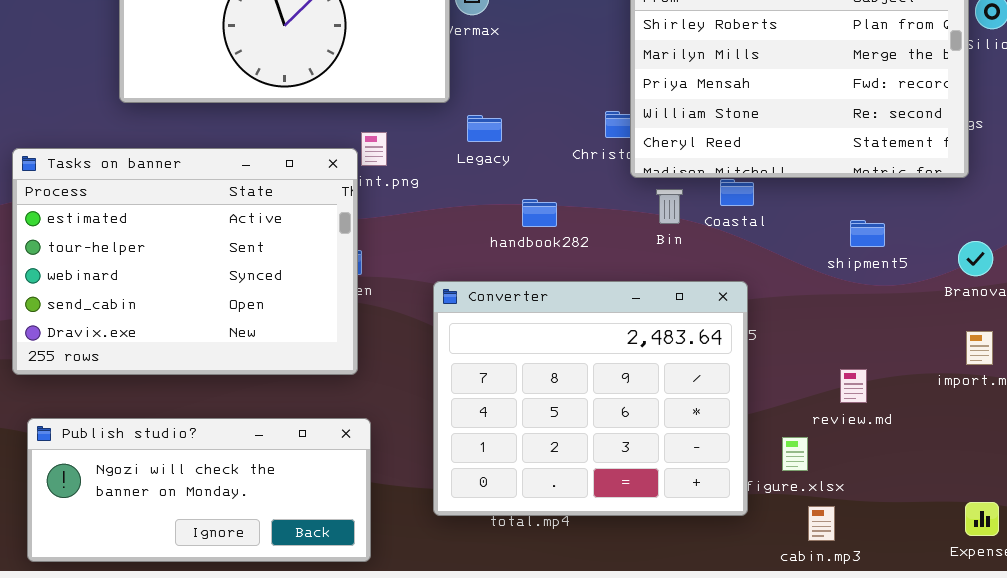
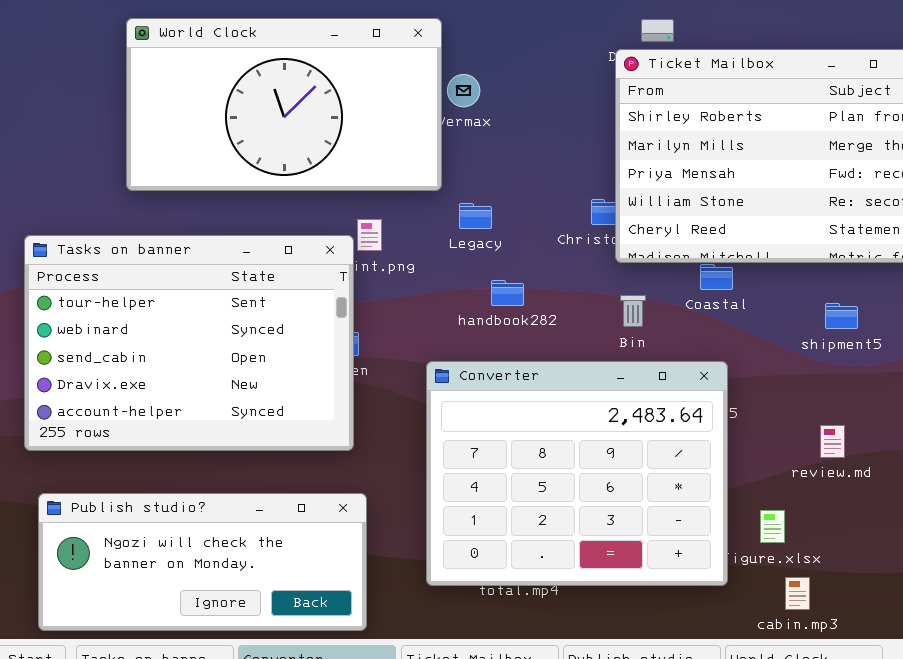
Tasks on banner: [12,148,358,375] -> [24,235,354,451], scrolled down 1 row
Bin: [656,189,683,224] -> [620,295,646,327], moved
handbook282: [522,199,557,227] -> [491,280,524,306], moved
review.md: [840,369,867,403] -> [820,425,845,458], moved

